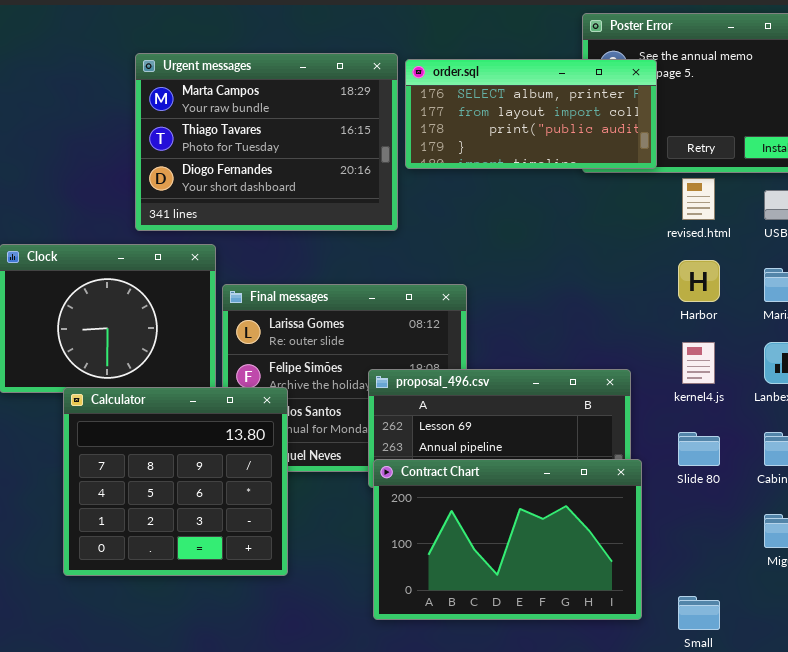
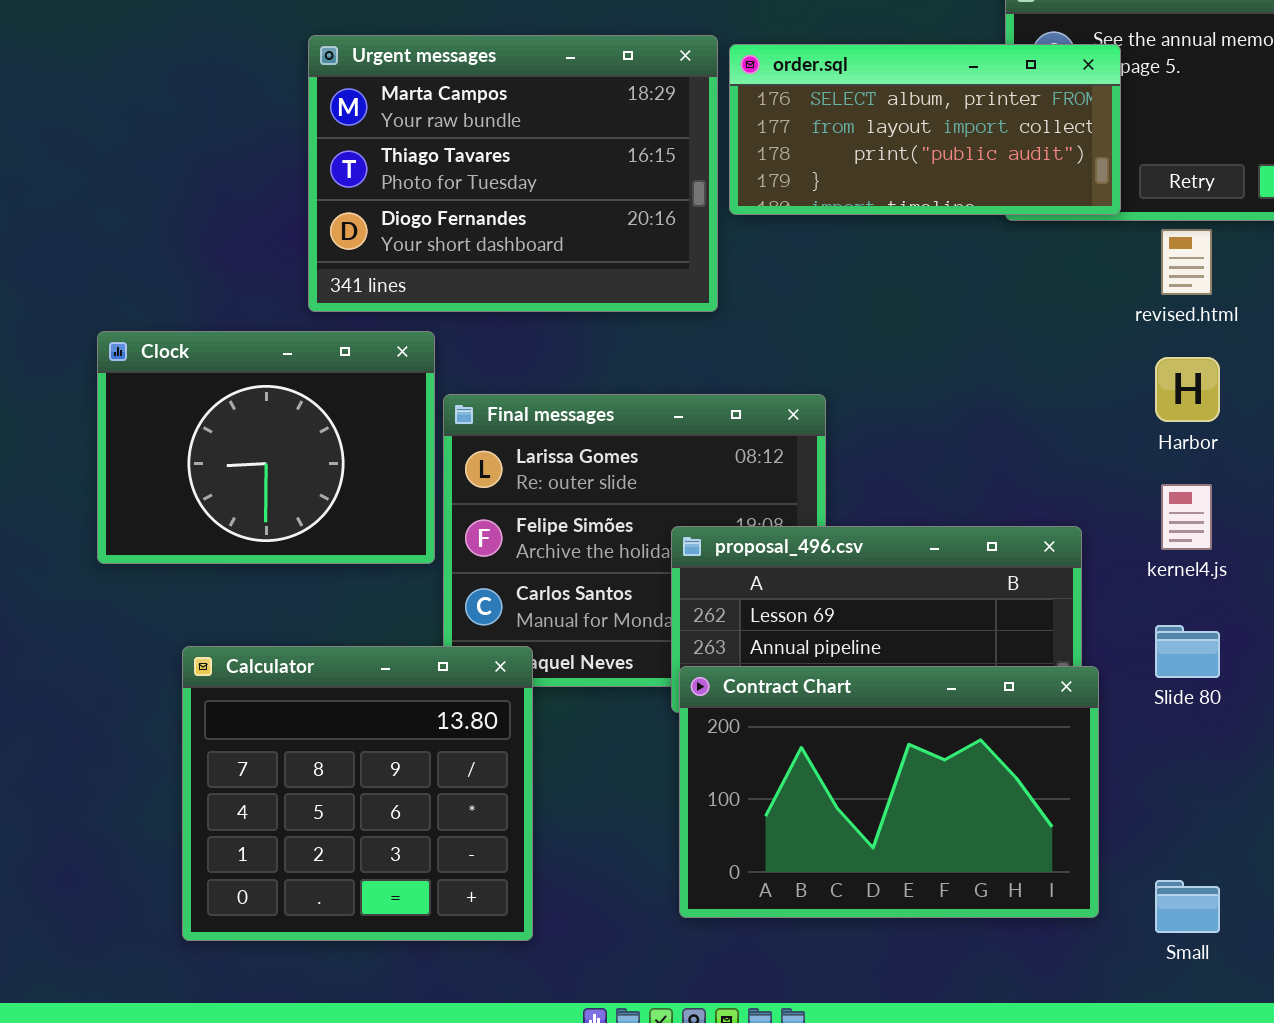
Calculator: [63,387,288,576] -> [182,646,533,941], moved

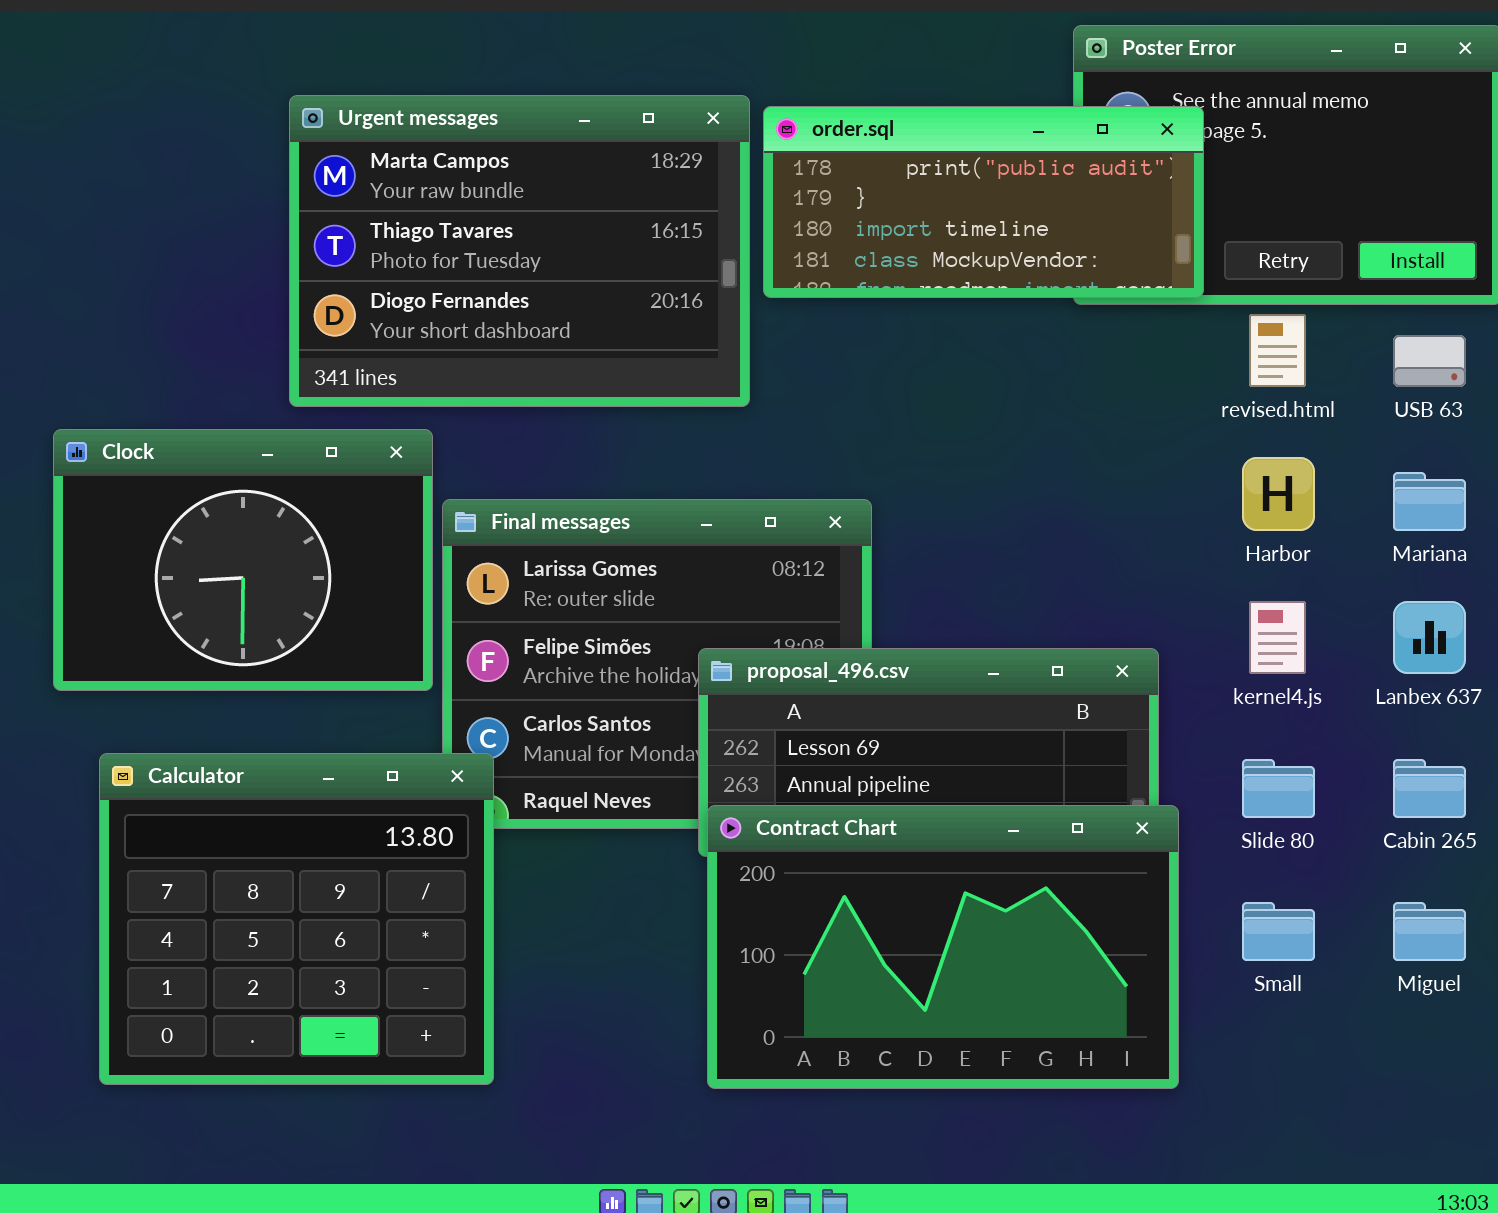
order.sql: [729,44,1121,215] -> [763,106,1204,298], scrolled down 2 rows
Calculator: [182,646,533,941] -> [99,753,494,1085], moved
Small: [1155,880,1220,933] -> [1242,902,1315,961], moved

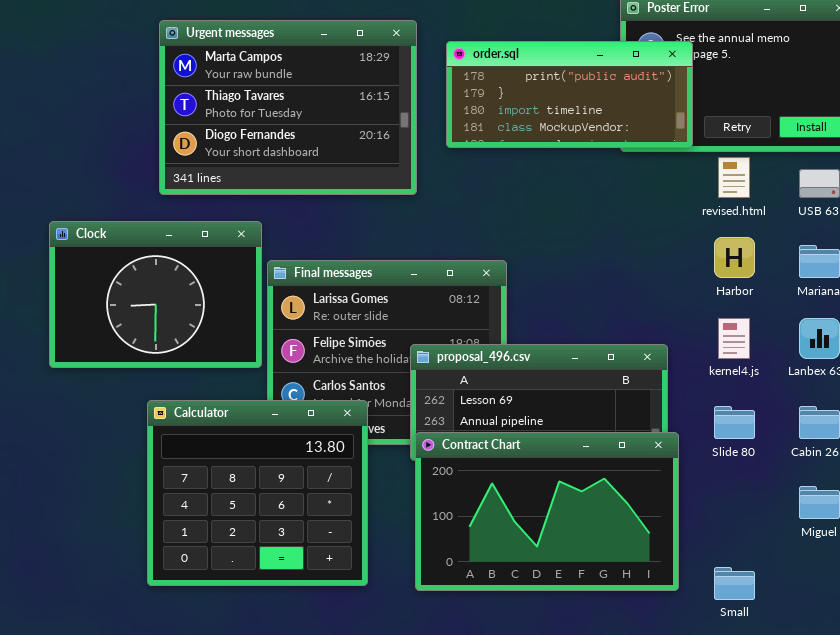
Urgent messages: [289,95,750,407] -> [159,20,417,195], moved
Calculator: [99,753,494,1085] -> [147,400,368,586], moved
Small: [1242,902,1315,961] -> [714,567,755,600], moved

